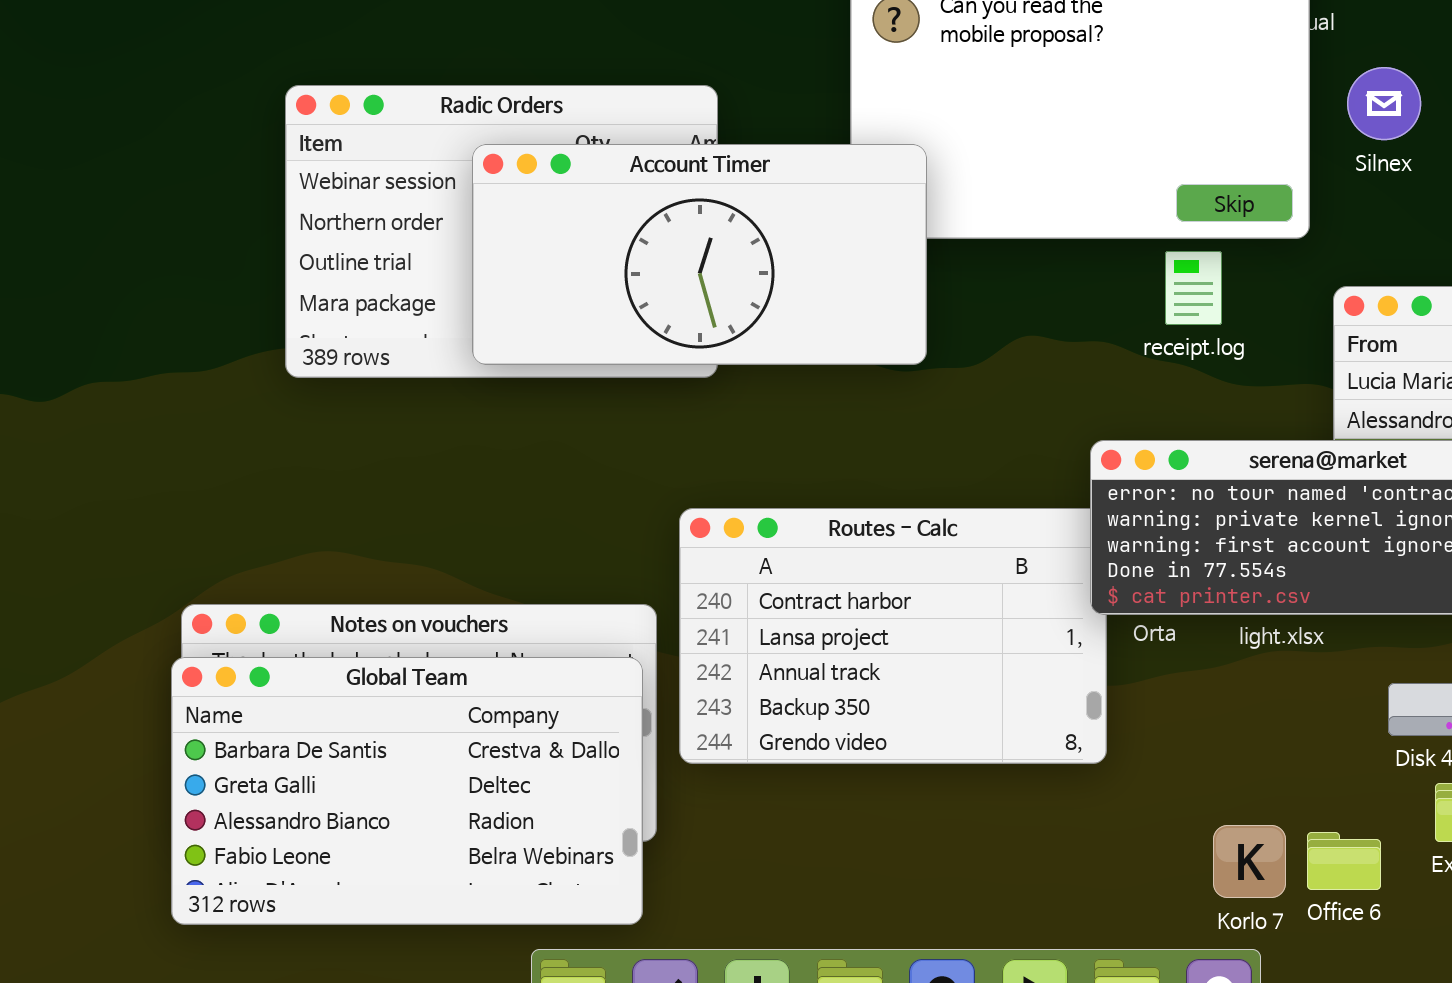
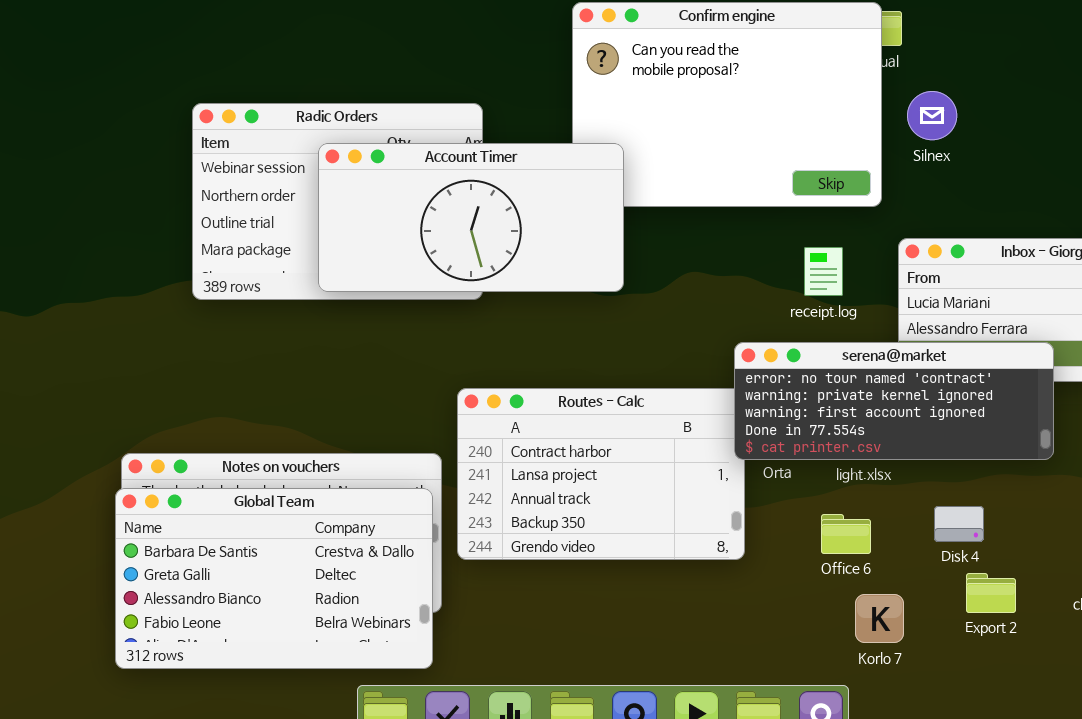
receipt.log: [1165,251,1222,325] -> [804,247,843,296], moved
Korlo 7: [1213,825,1286,898] -> [855,594,904,643], moved
Office 6: [1307,832,1381,890] -> [821,514,871,554], moved

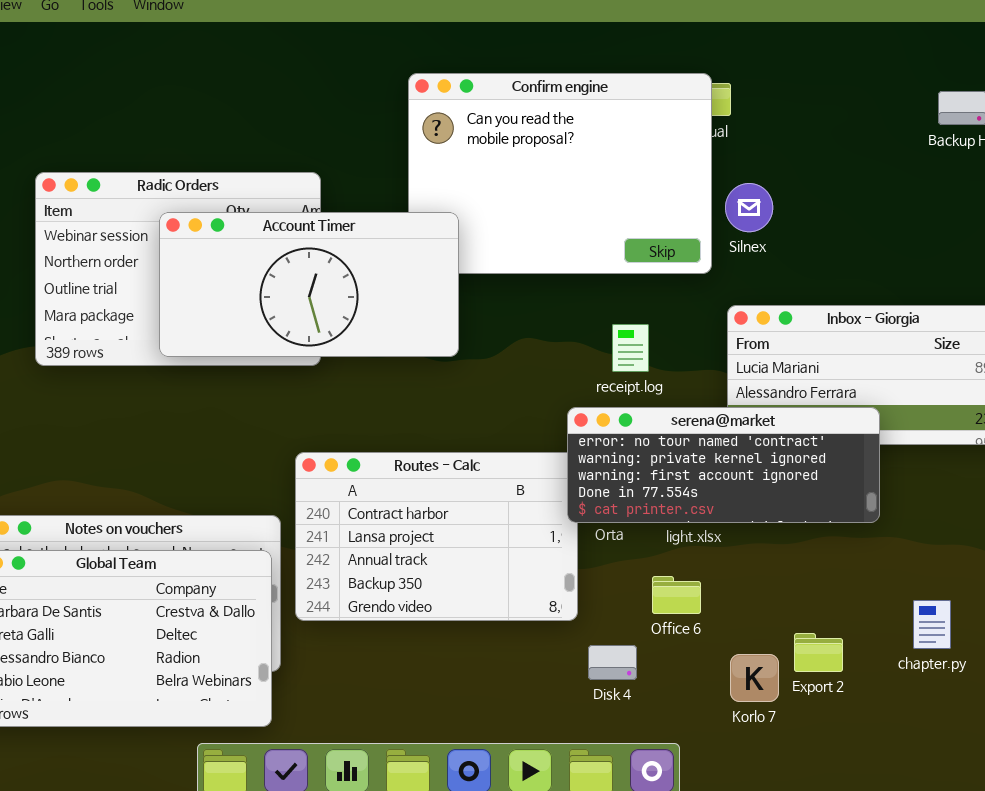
Silnex: [907,91,957,140] -> [725,183,773,232], moved
receipt.log: [804,247,843,296] -> [612,324,649,372], moved
Disk 4: [934,506,984,542] -> [588,645,637,680], moved
Korlo 7: [855,594,904,643] -> [730,654,779,702], moved

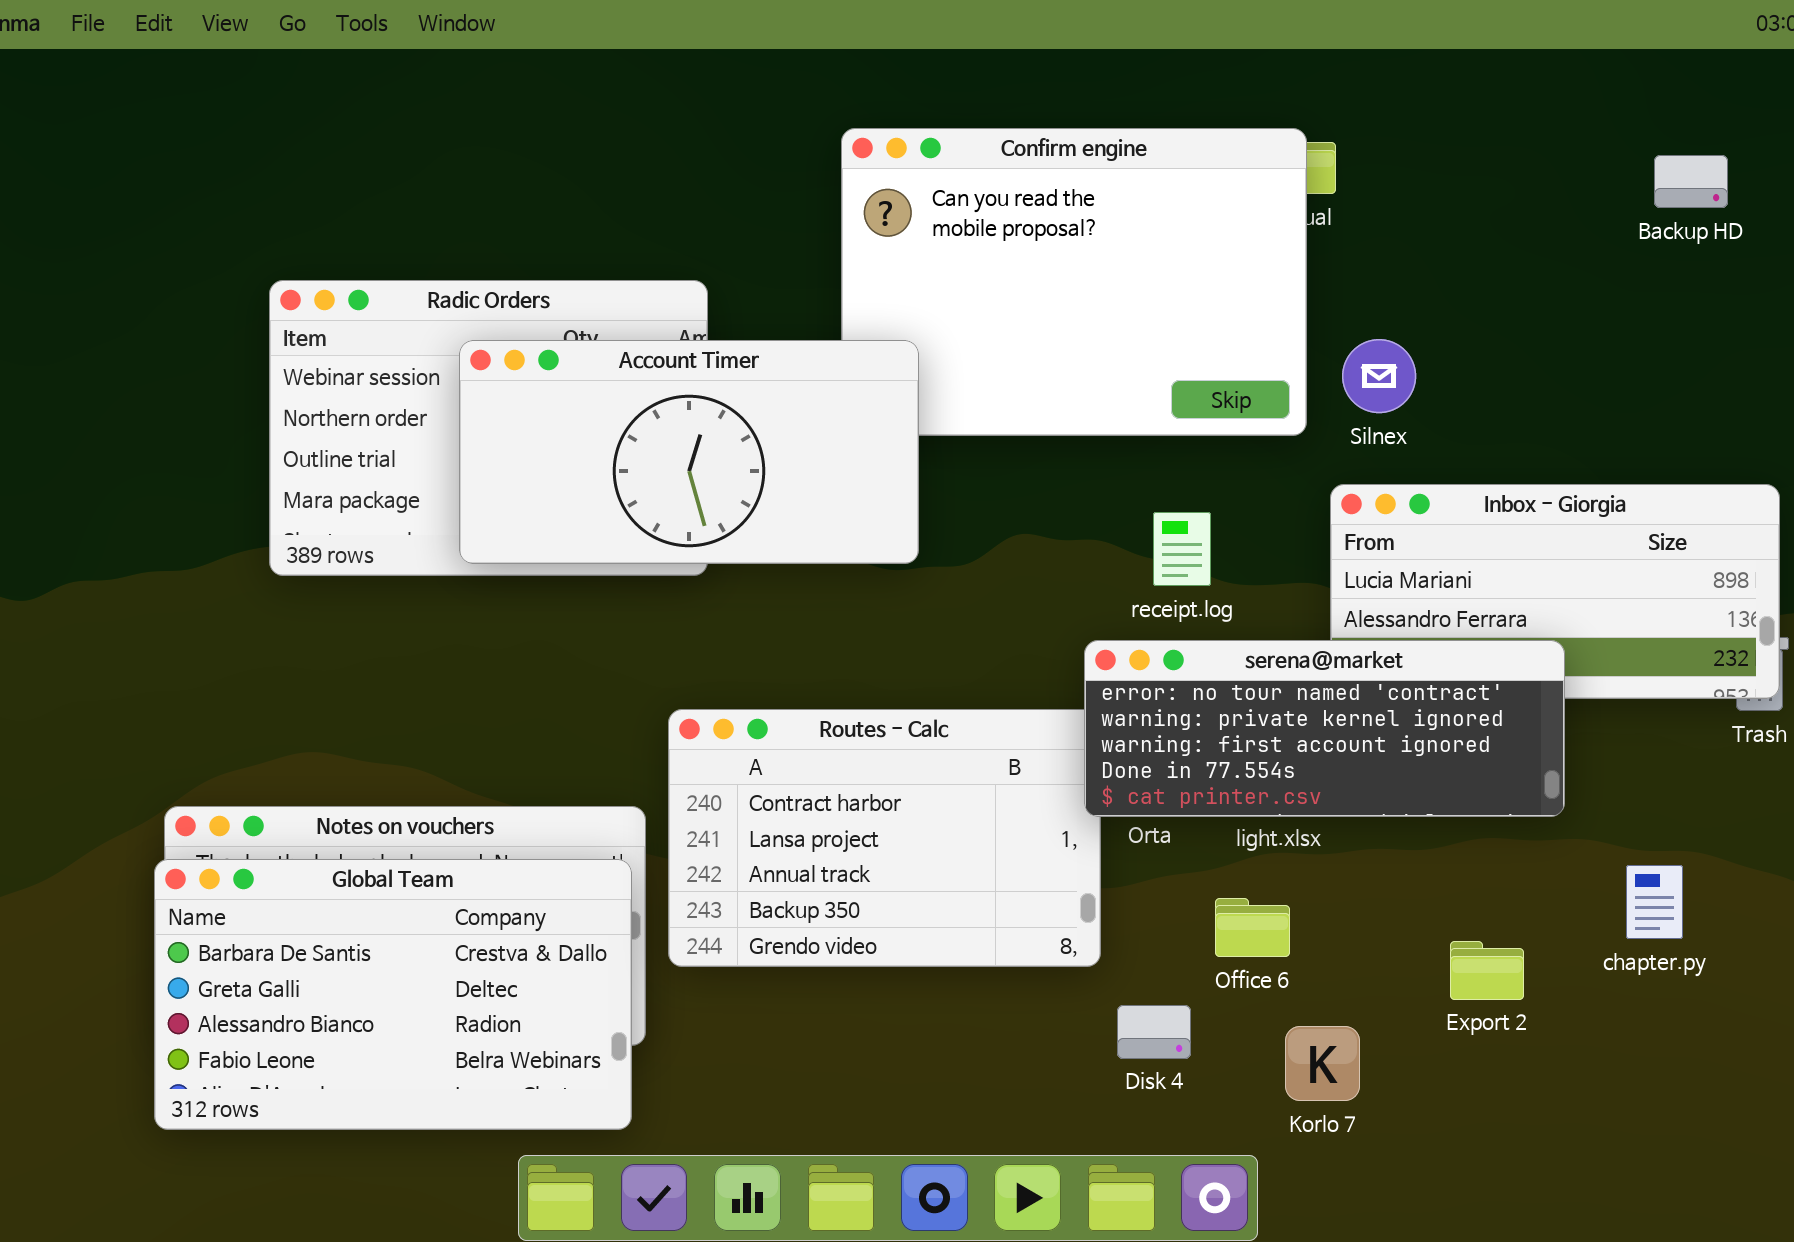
Silnex: [725,183,773,232] -> [1342,339,1416,413], moved
chapter.py: [913,600,951,649] -> [1626,865,1683,939], moved
Export 2: [794,633,843,672] -> [1450,941,1524,1000], moved
Korlo 7: [730,654,779,702] -> [1285,1026,1360,1101], moved

